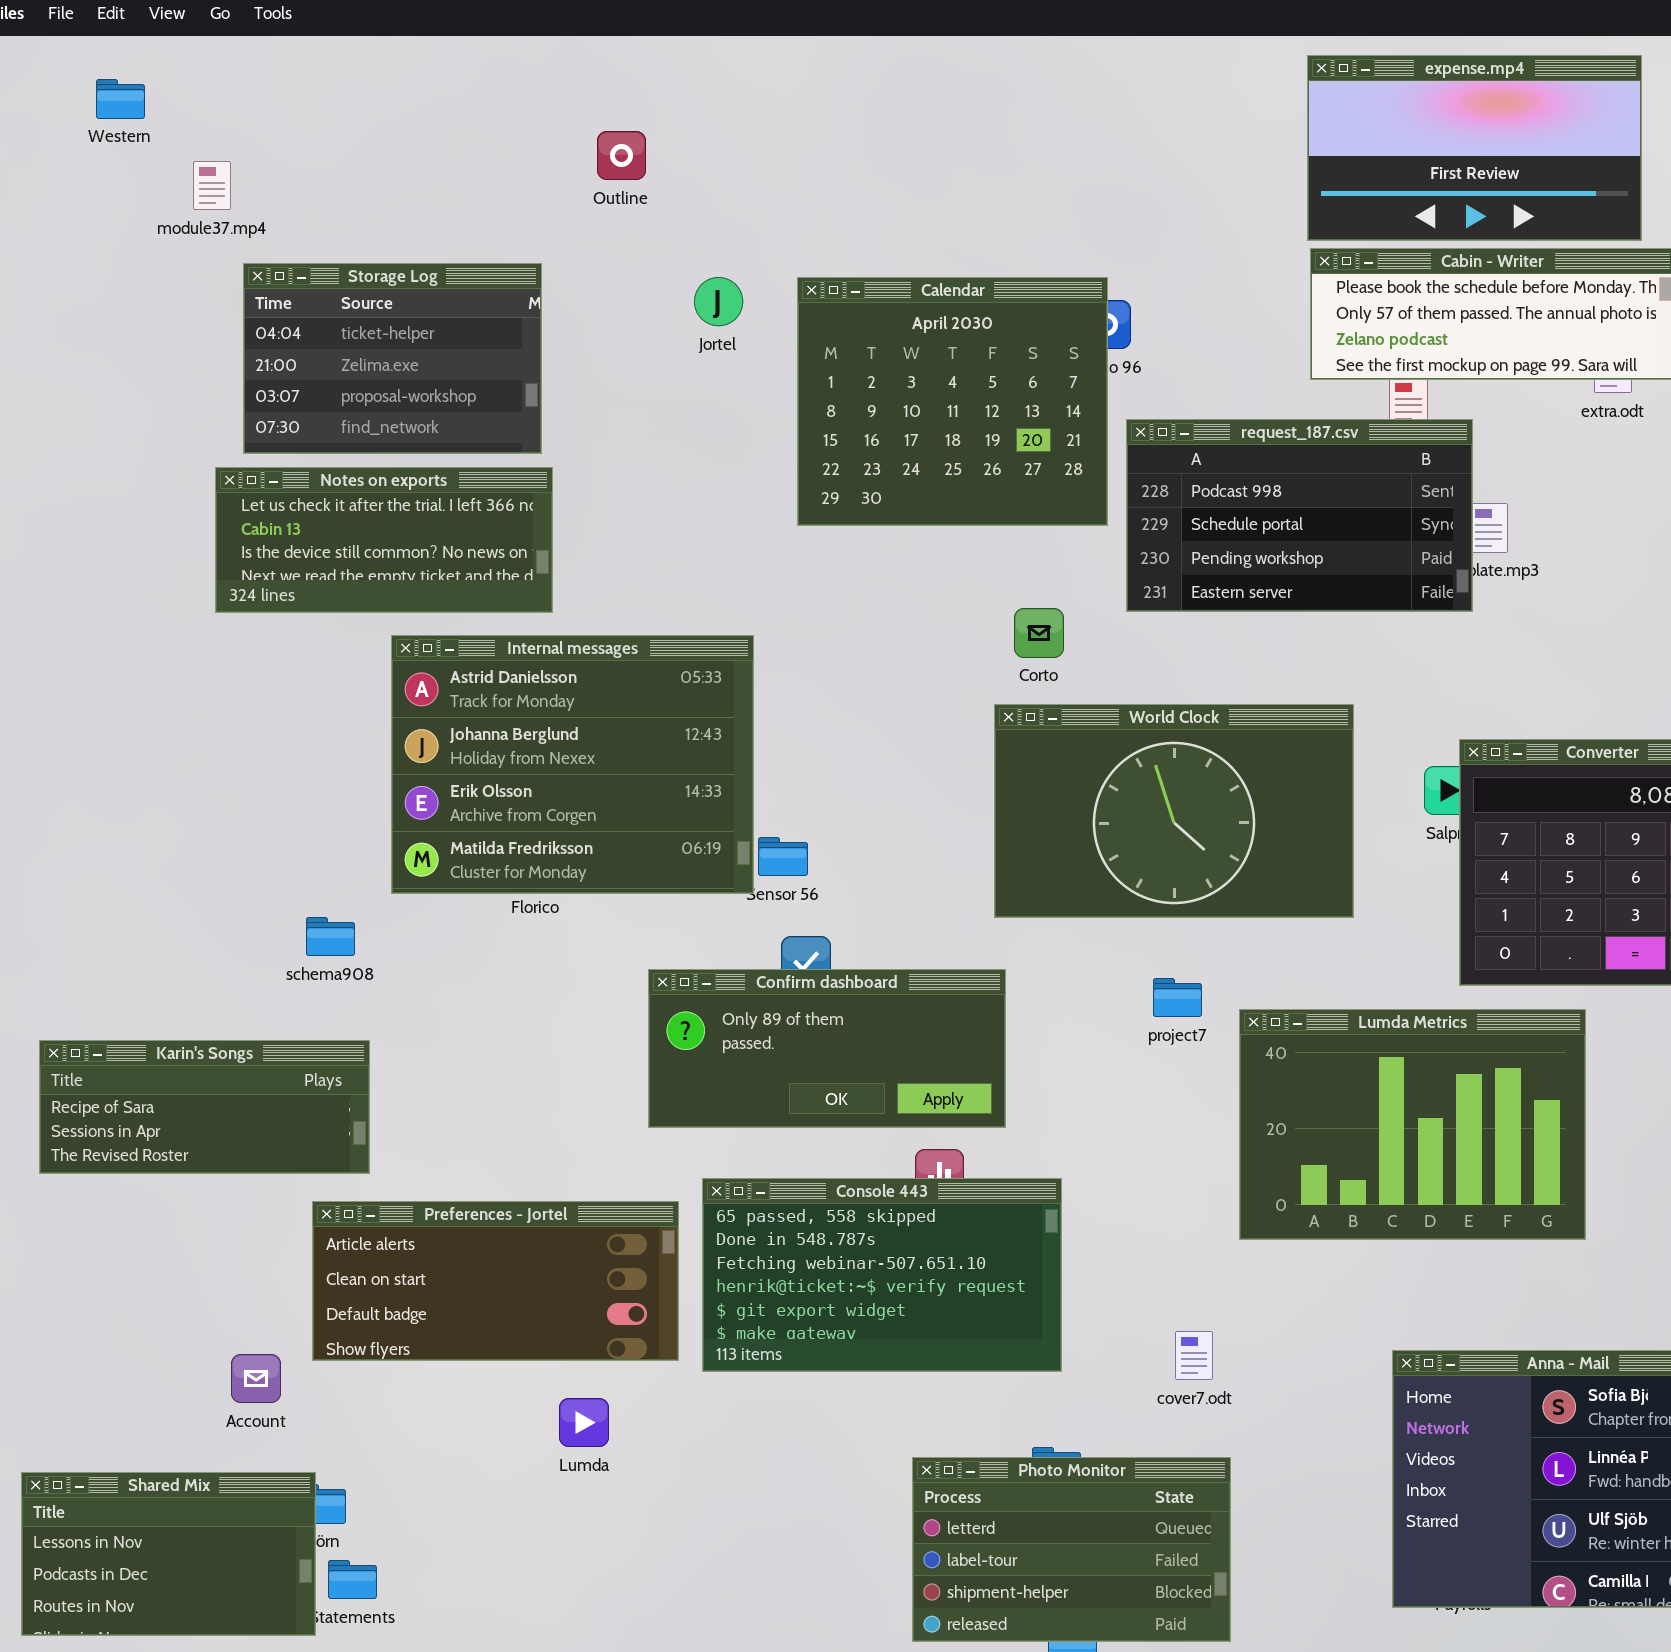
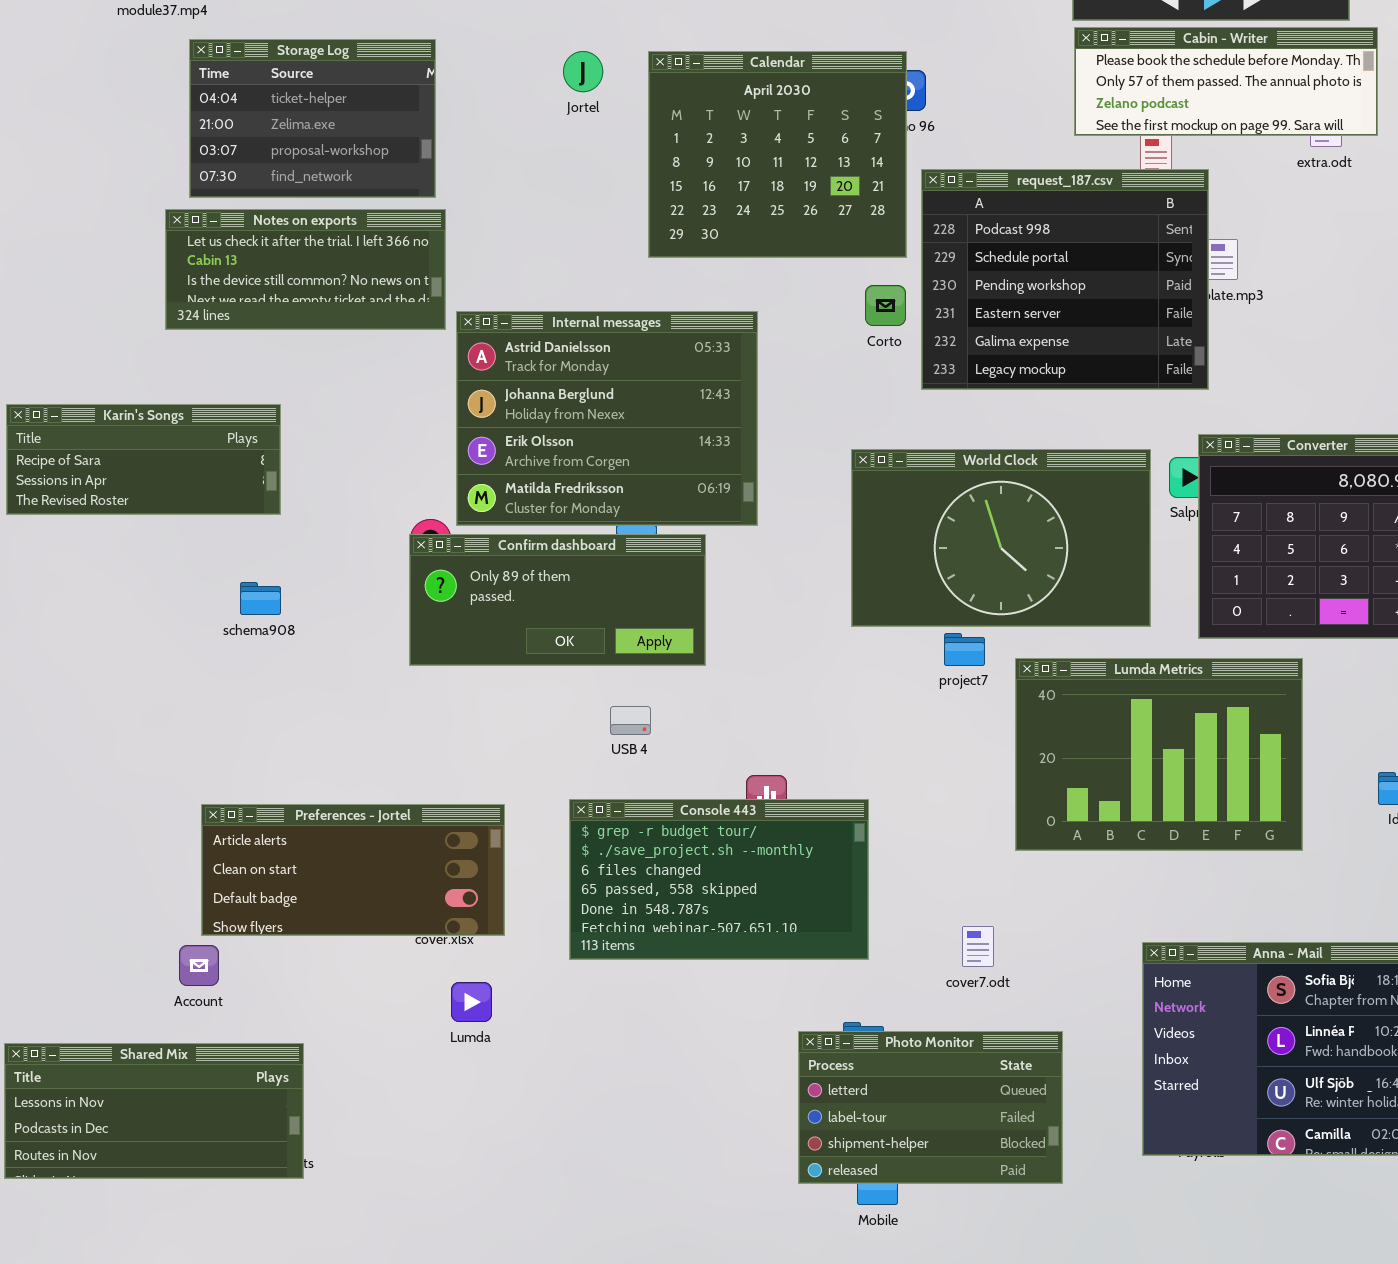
request_187.csv: [1126,419,1473,612] -> [921,169,1209,390], resized
Corto: [1014,608,1064,658] -> [865,285,906,326], moved
Internal messages: [391,635,754,894] -> [456,311,758,526], moved
World Clock: [994,704,1354,918] -> [851,449,1151,627], moved
Confirm dashboard: [648,969,1006,1128] -> [409,534,706,666], moved
Karin's Songs: [39,1040,370,1174] -> [6,404,281,515], moved
Console 443: [702,1178,1062,1372] -> [569,799,869,960], scrolled up 3 rows
Preferences - Jortel: [312,1201,679,1361] -> [201,804,505,936], moved
Photo Monitor: [912,1457,1231,1642] -> [798,1031,1063,1184], moved
Shared Mix: [21,1472,316,1636] -> [4,1043,304,1179], resized

